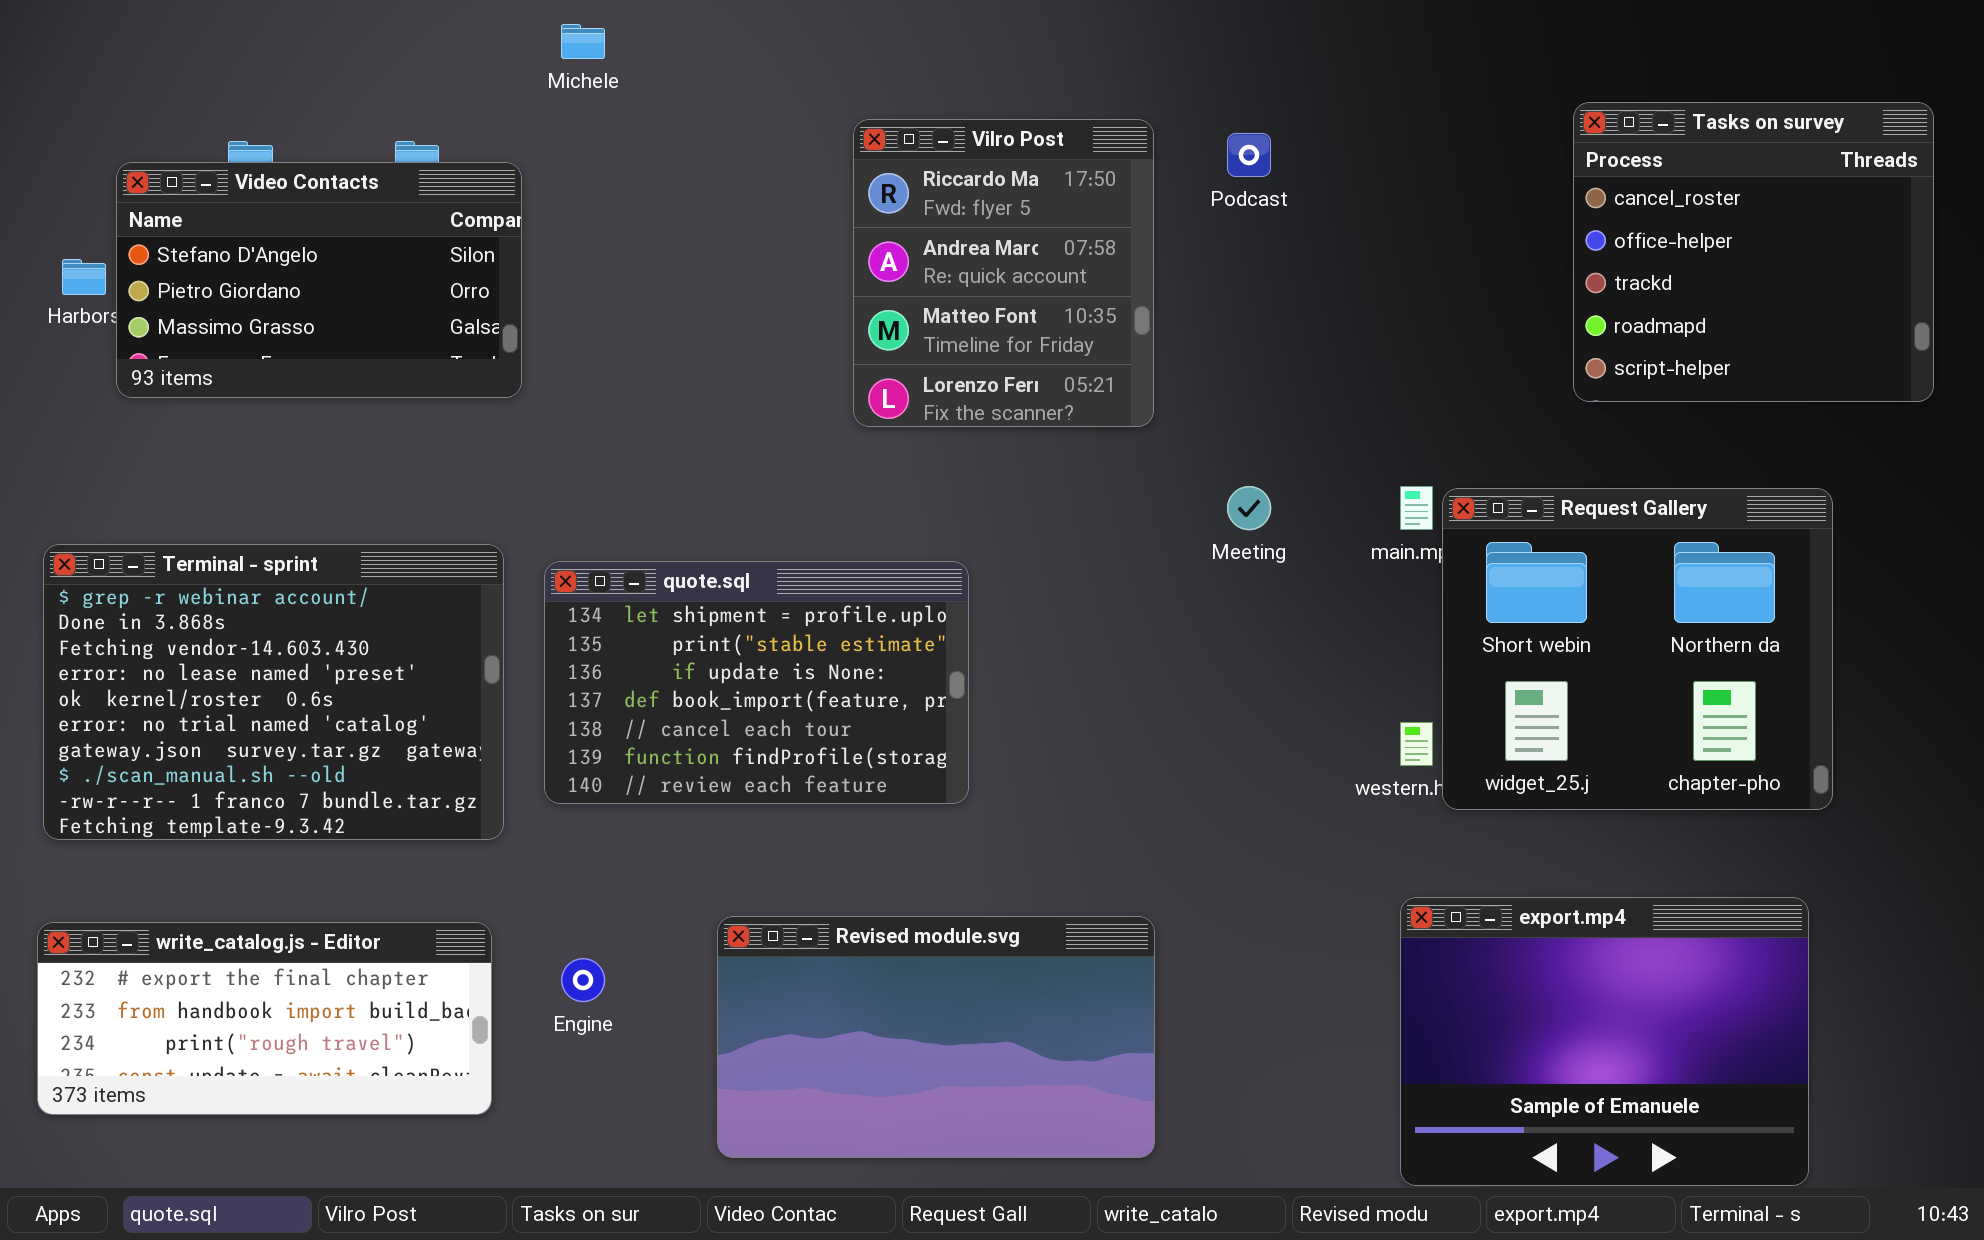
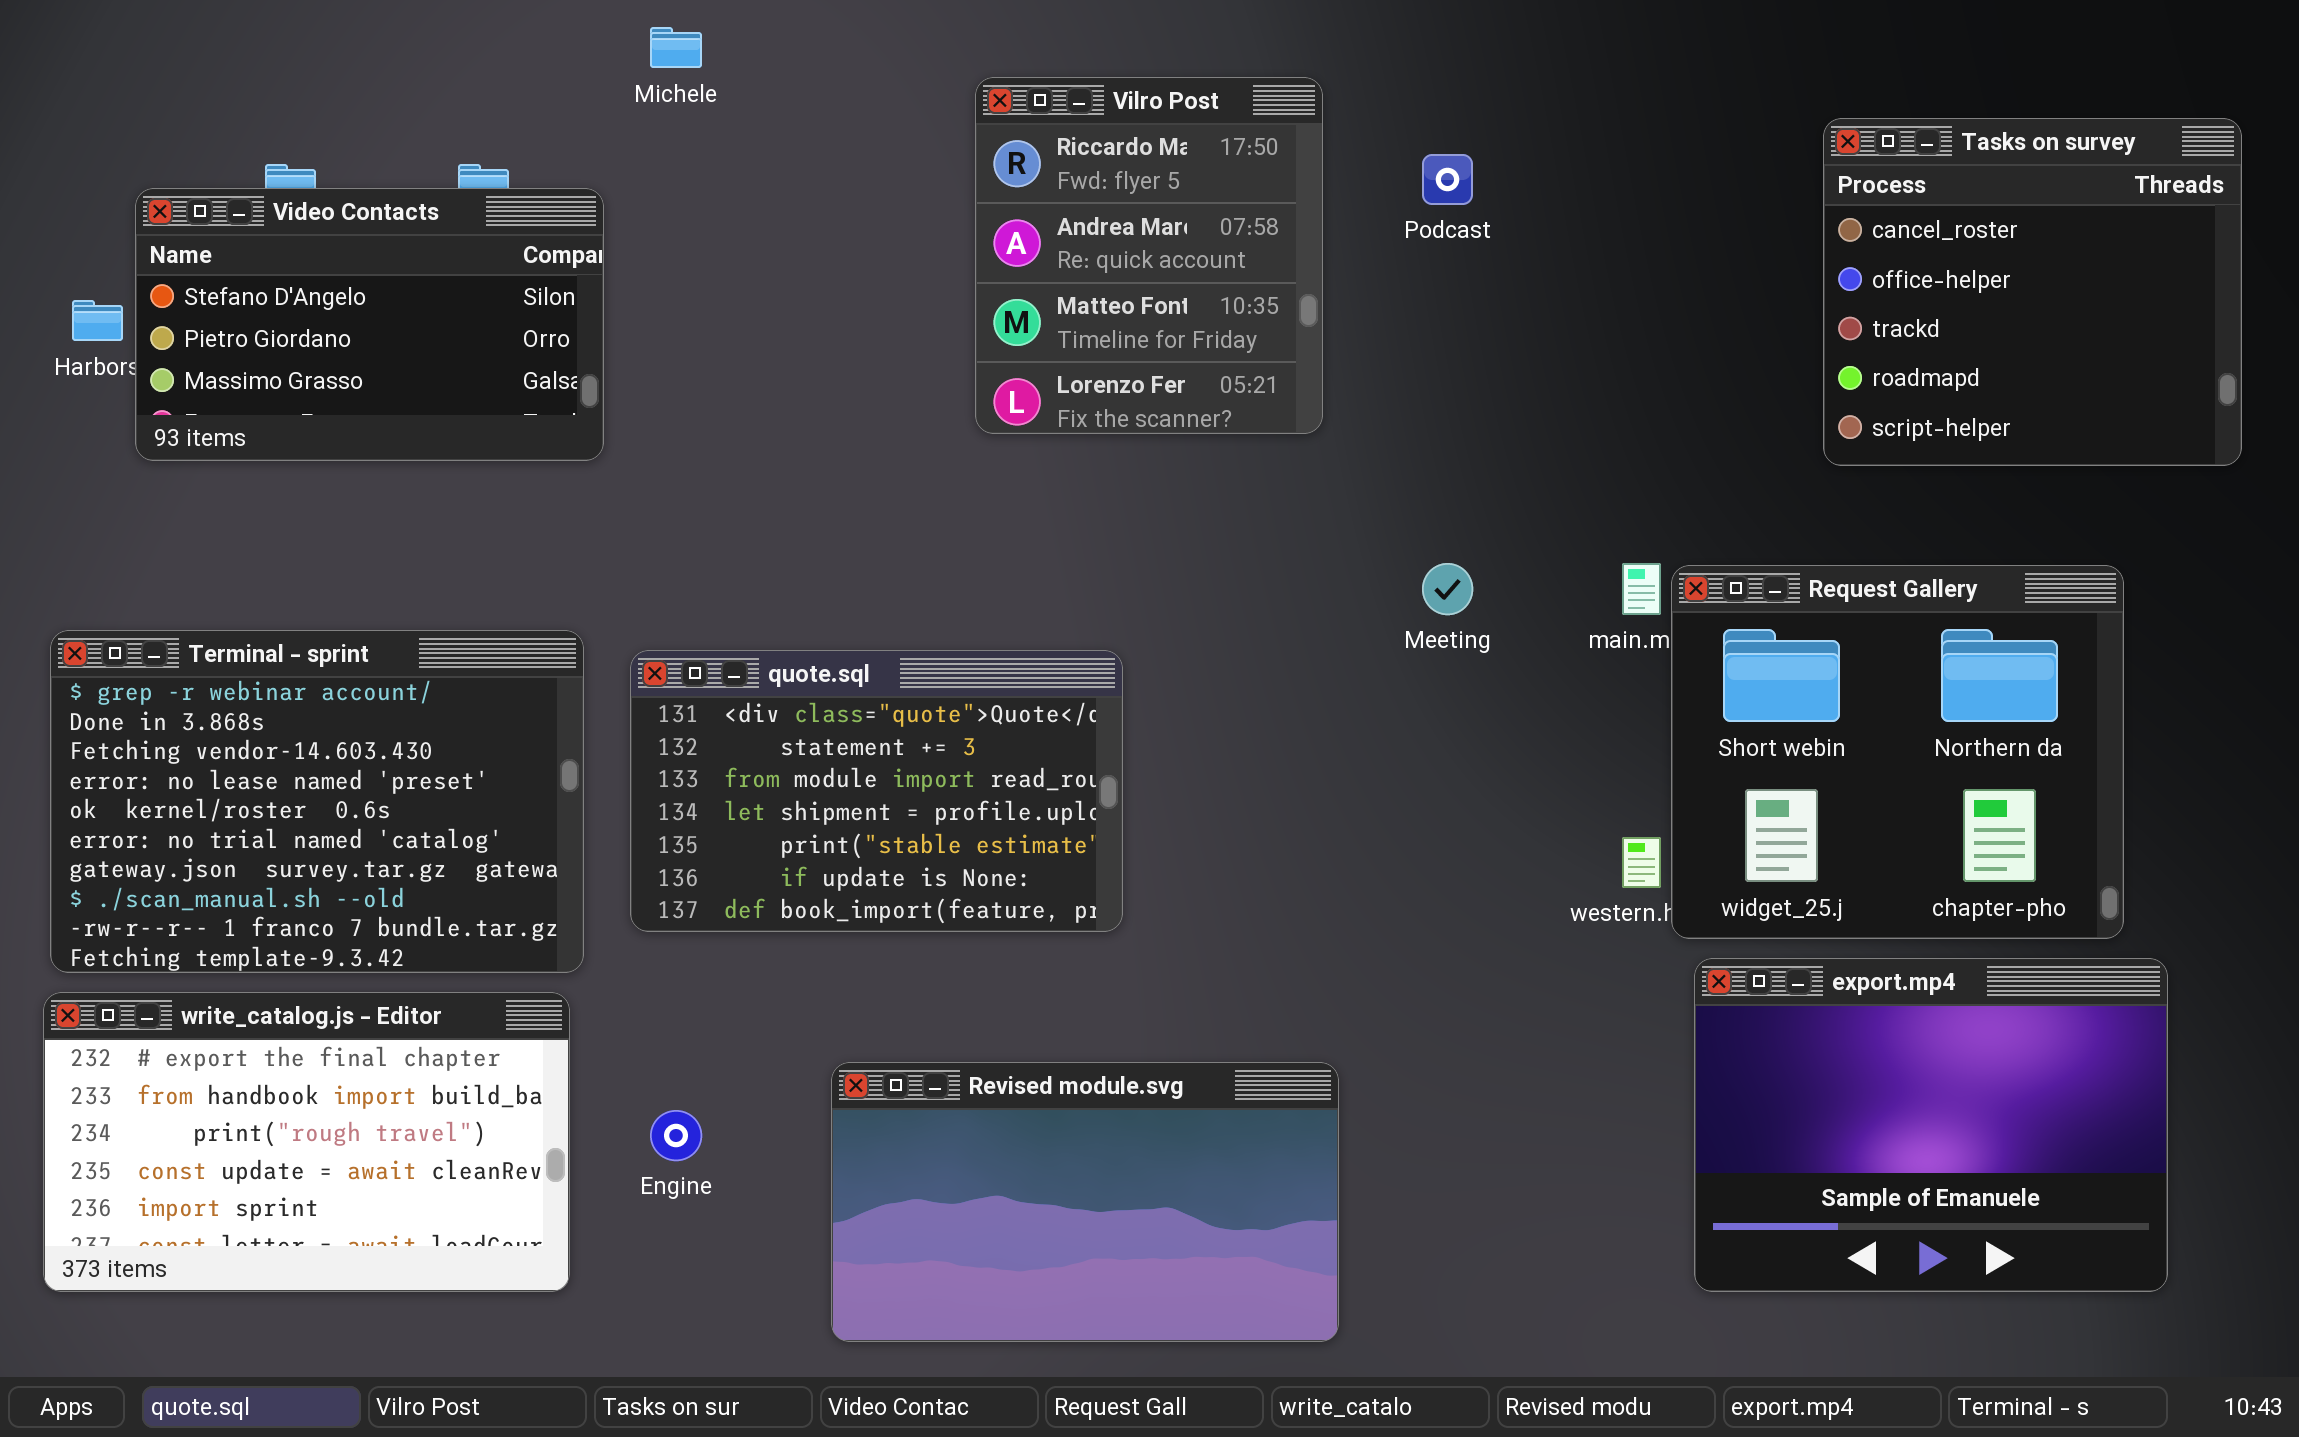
Vilro Post: [853,119,1154,427] -> [975,77,1323,434], moved
quote.sql: [544,561,969,804] -> [630,650,1123,932], scrolled up 3 rows
export.mp4: [1400,897,1809,1186] -> [1694,958,2168,1292], moved
write_catalog.js - Editor: [37,922,492,1115] -> [43,992,570,1292], resized

